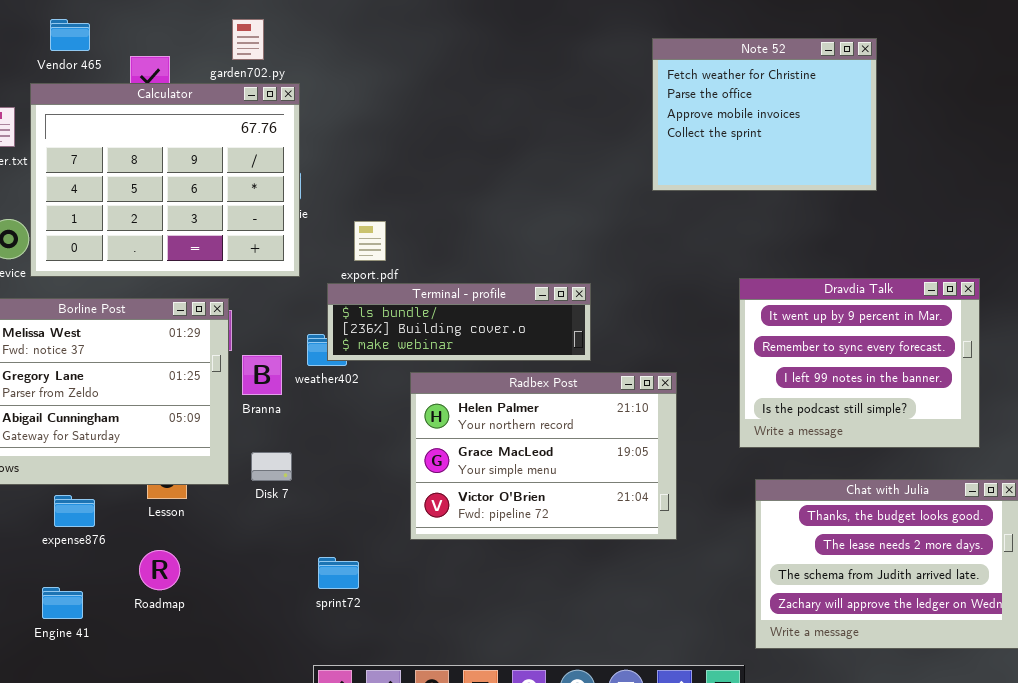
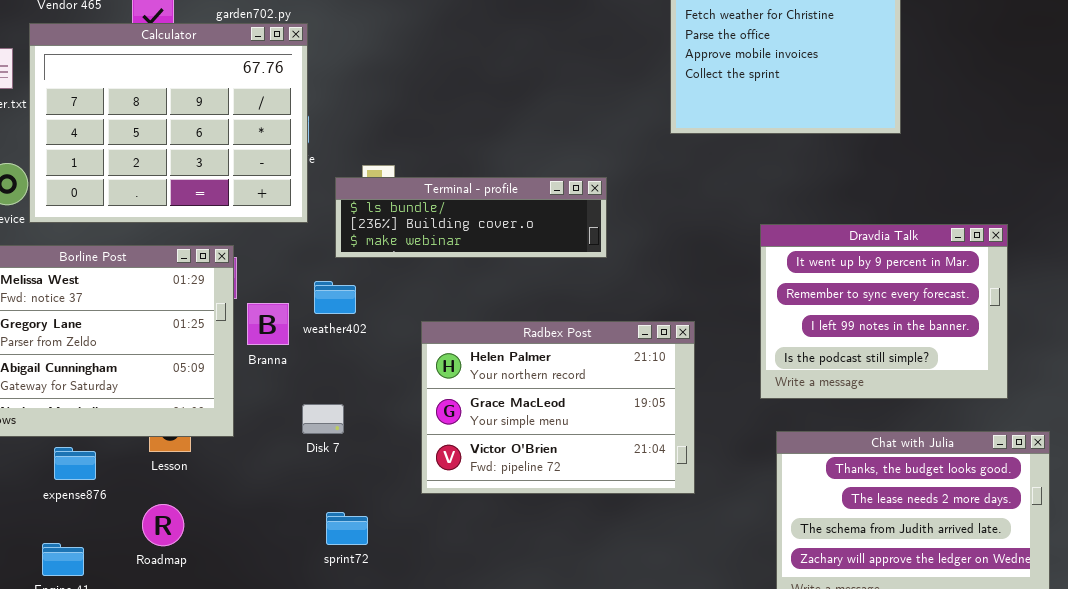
Terminal - profile: [327,283,591,361] -> [335,177,607,258], moved
Disk 7: [251,452,292,481] -> [302,404,344,434], moved

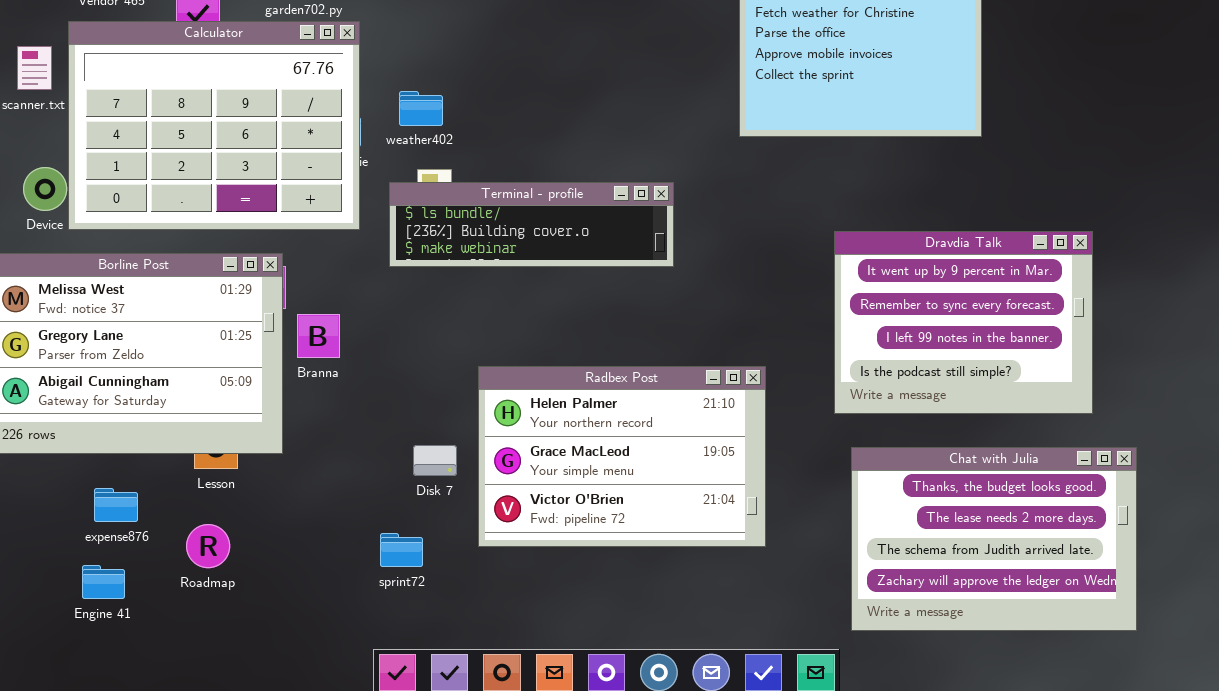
weather402: [314,281,356,314] -> [399,91,443,126], moved
Radbex Post: [421,321,695,494] -> [478,366,766,547], moved
Disk 7: [302,404,344,434] -> [413,445,457,476], moved
expense876: [54,447,96,480] -> [94,488,138,522], moved

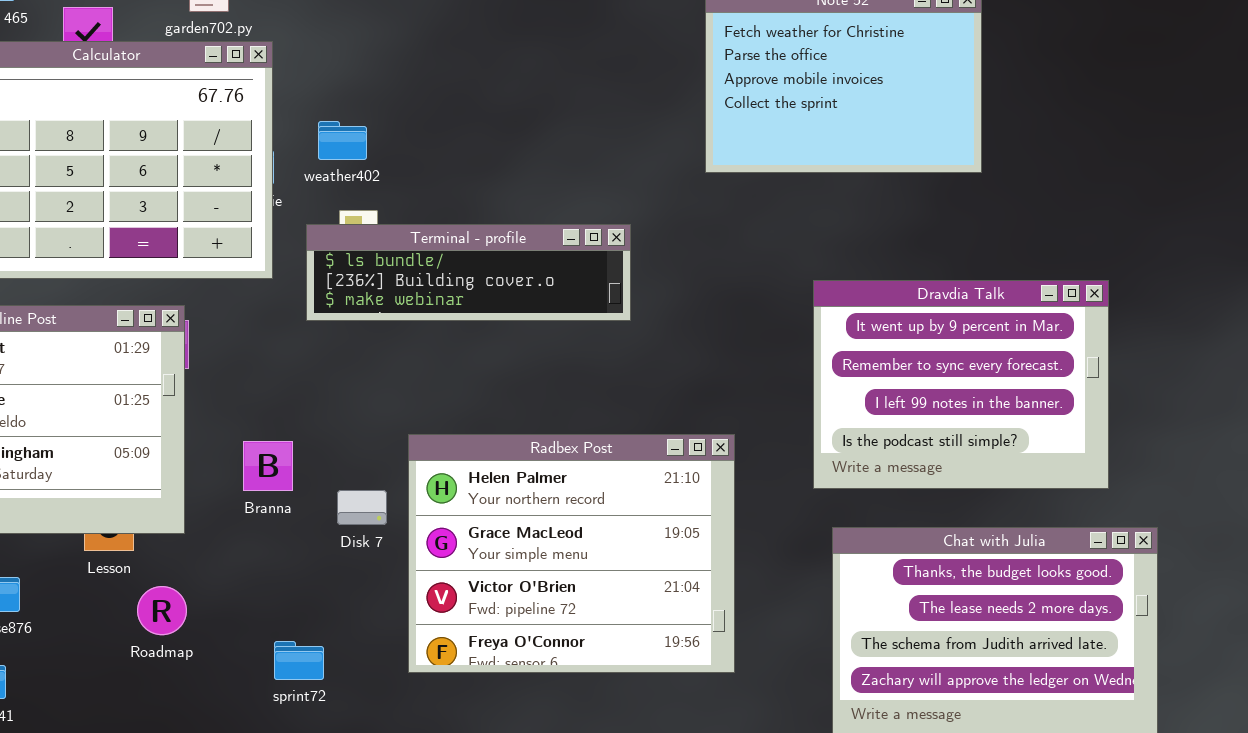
Branna: [297,314,340,358] -> [243,441,293,491], moved
Radbex Post: [478,366,766,547] -> [408,434,735,673], resized
Disk 7: [413,445,457,476] -> [337,490,387,525], moved
Roadmap: [186,524,230,568] -> [137,586,187,635], moved
sprint72: [380,533,423,567] -> [274,641,324,680], moved

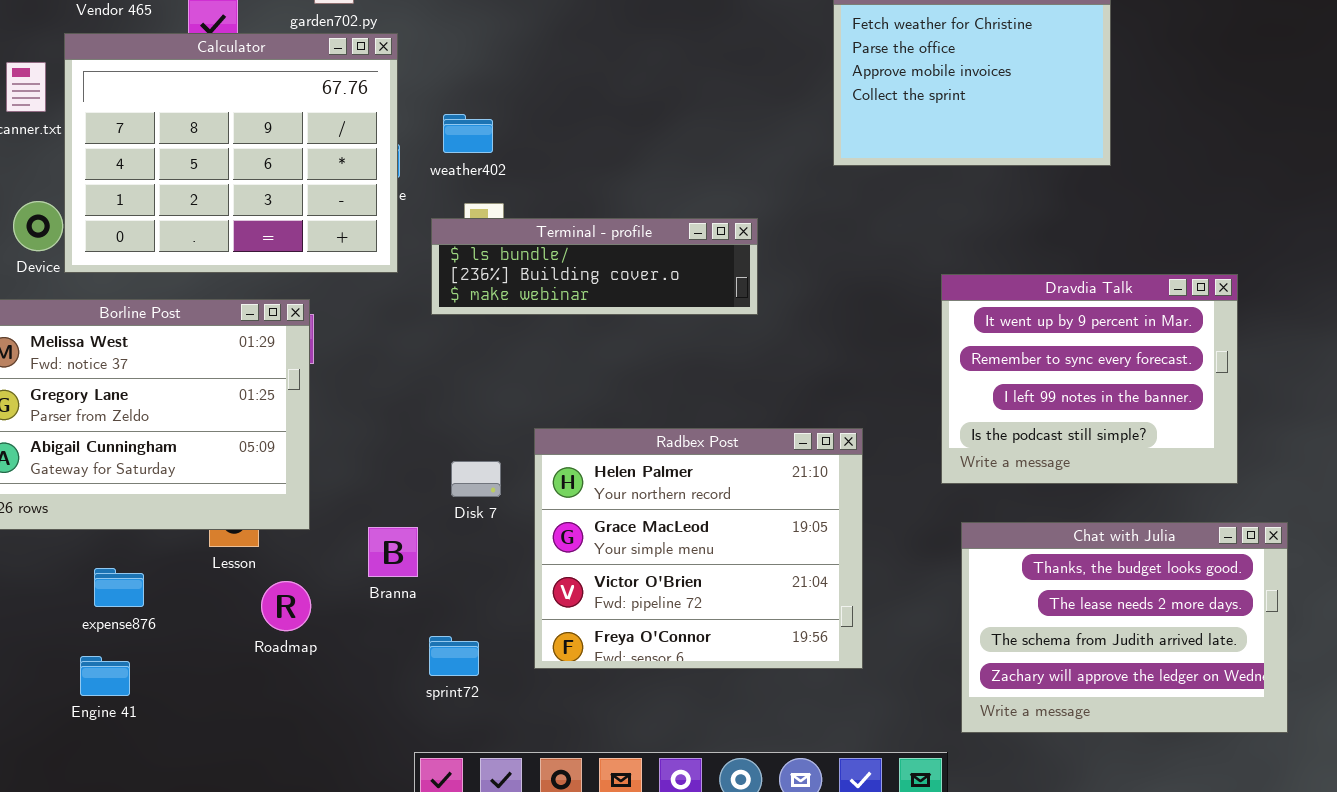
Branna: [243,441,293,491] -> [368,527,418,577], moved
Disk 7: [337,490,387,525] -> [451,461,501,497], moved
sprint72: [274,641,324,680] -> [429,636,479,676], moved

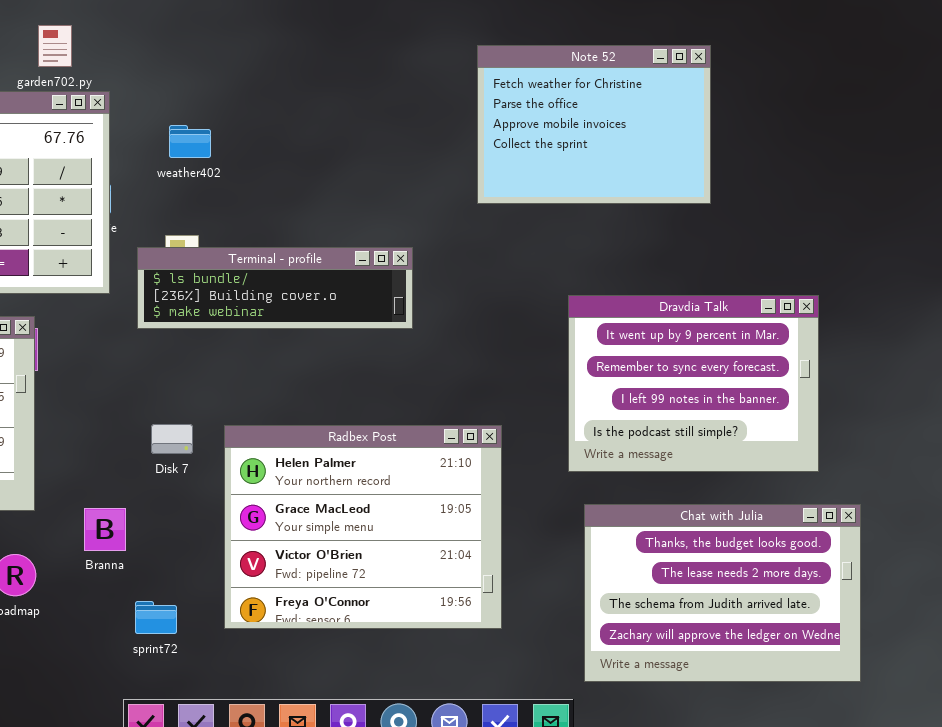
weather402: [443,114,493,153] -> [169,125,211,158], moved
Disk 7: [451,461,501,497] -> [151,424,193,454], moved

